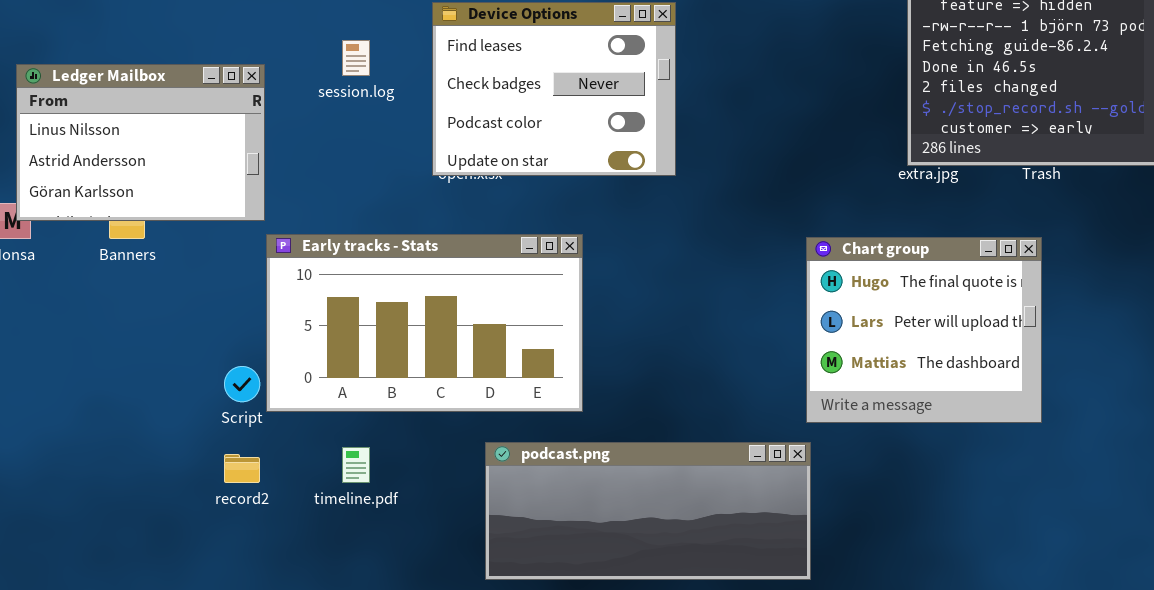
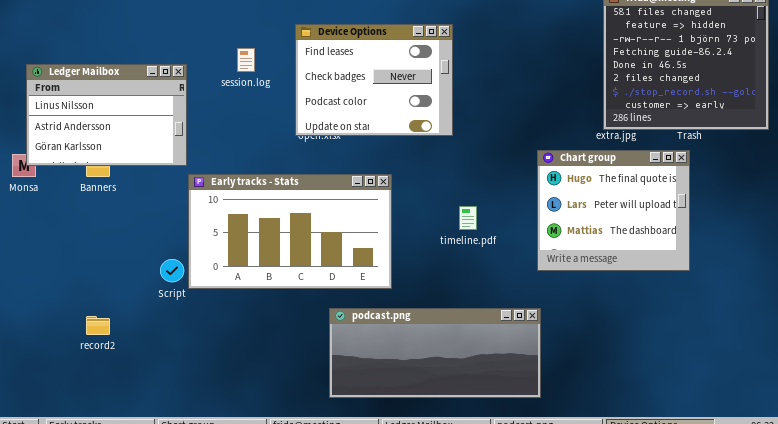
Chart group: [806,237,1042,423] -> [537,150,690,271], moved
timeline.pdf: [342,447,370,483] -> [459,206,477,230], moved
record2: [224,454,260,483] -> [86,316,110,335], moved

